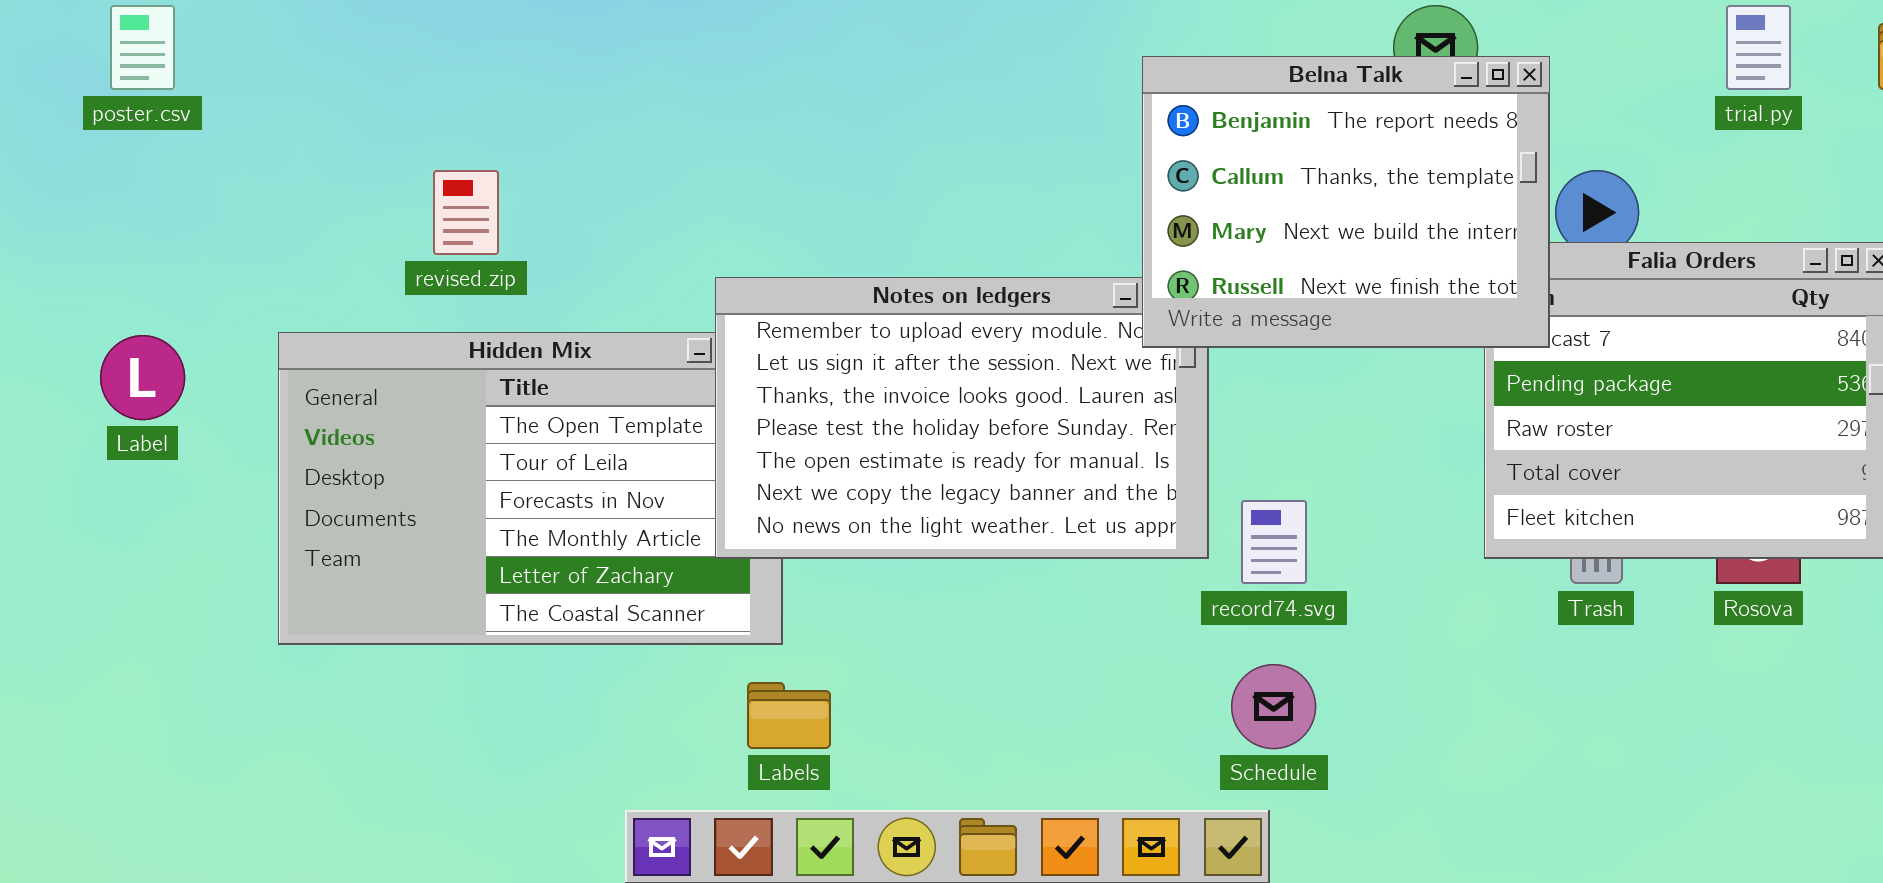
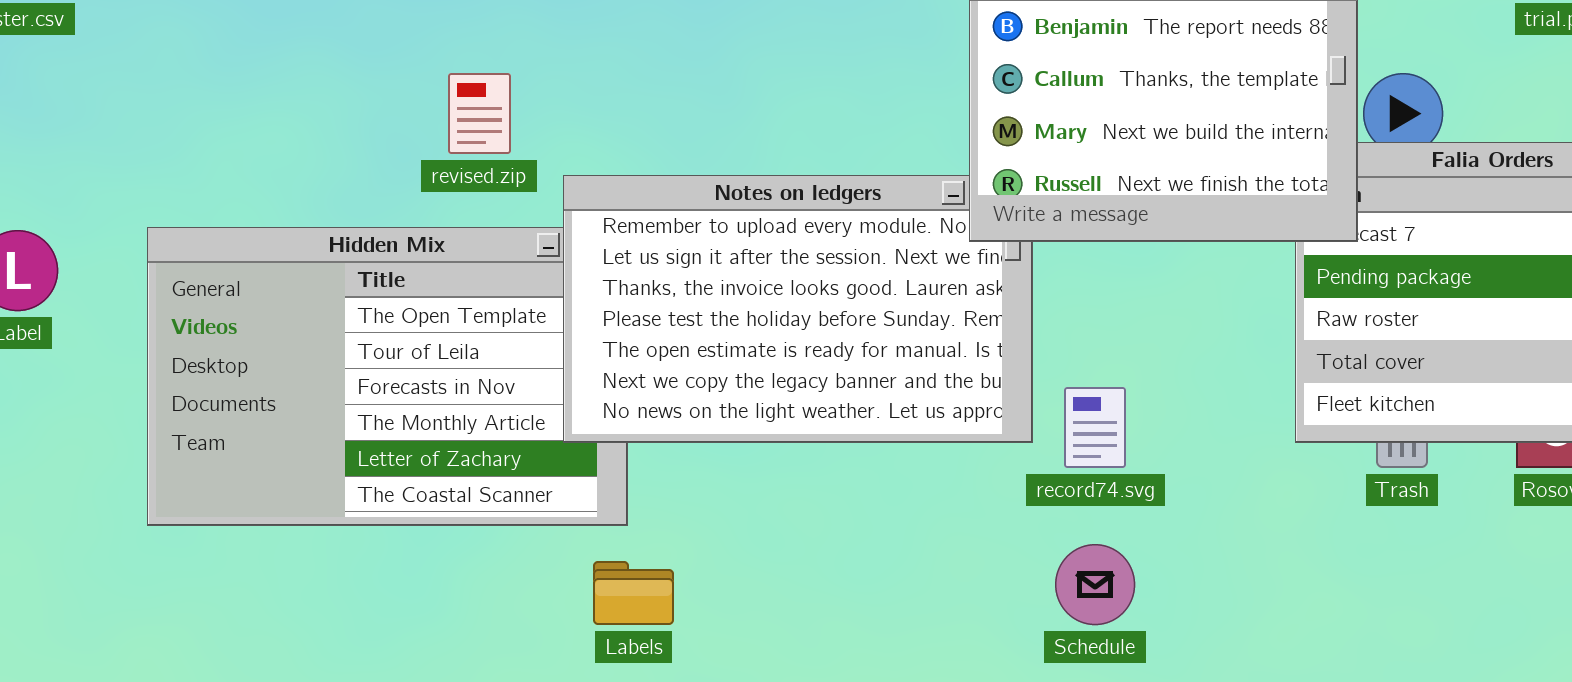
revised.zip: [433,170,499,255] -> [448,73,511,154], moved

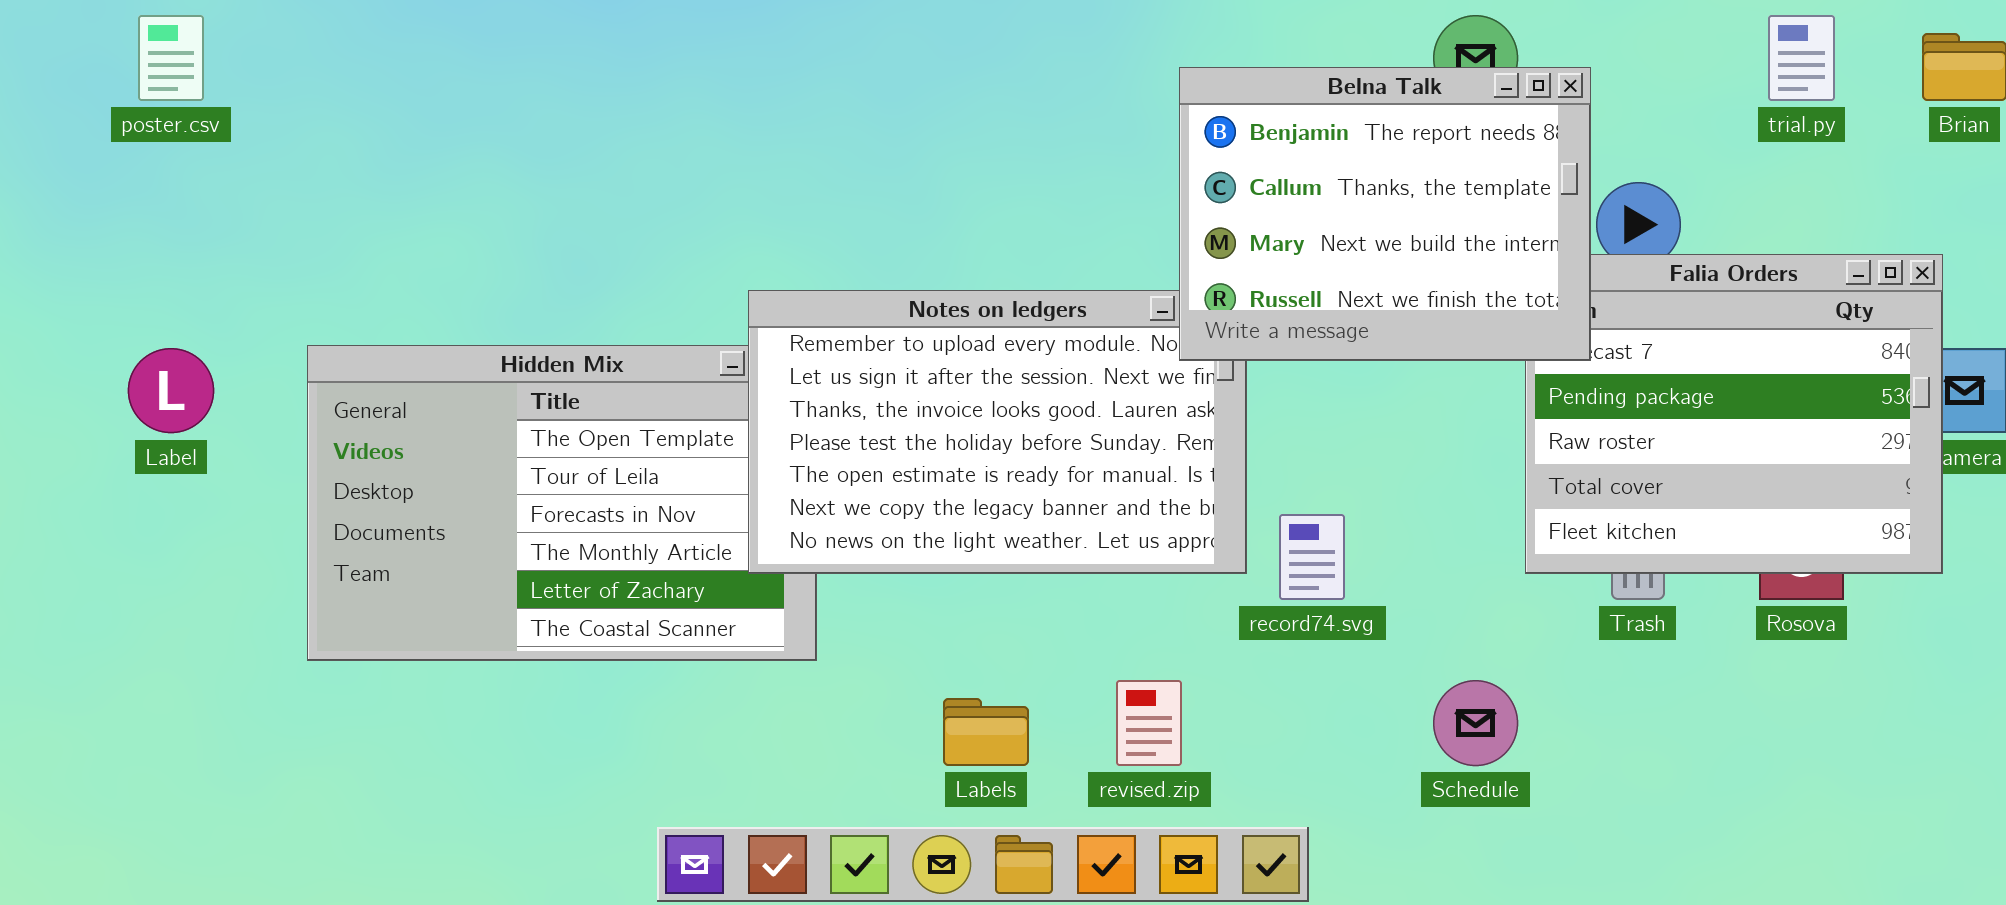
revised.zip: [448,73,511,154] -> [1116,680,1182,766], moved
Schedule: [1055,544,1135,625] -> [1433,680,1518,766], moved
Labels: [593,561,674,625] -> [943,698,1029,766], moved

